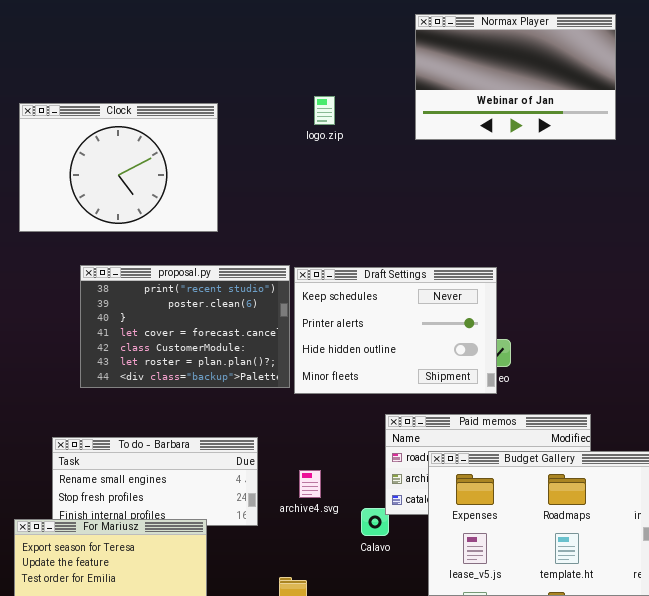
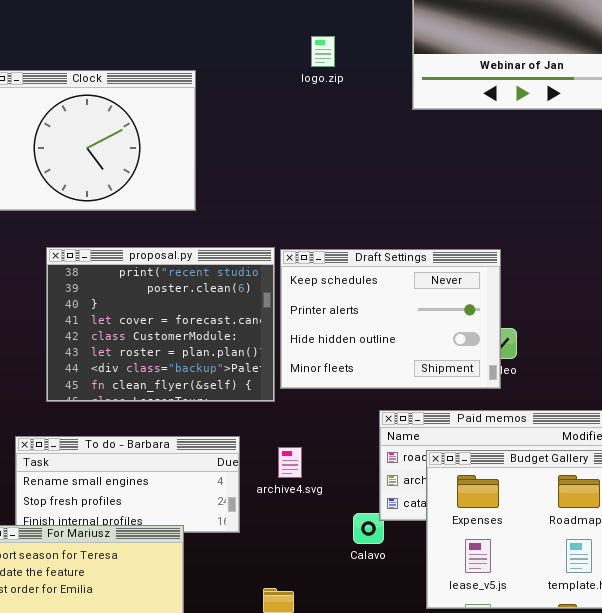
logo.zip: [314,96,335,125] -> [311,36,335,67], moved
proposal.py: [80,265,290,388] -> [46,247,275,402], resized
archive4.svg: [299,470,321,498] -> [278,447,302,478], moved

